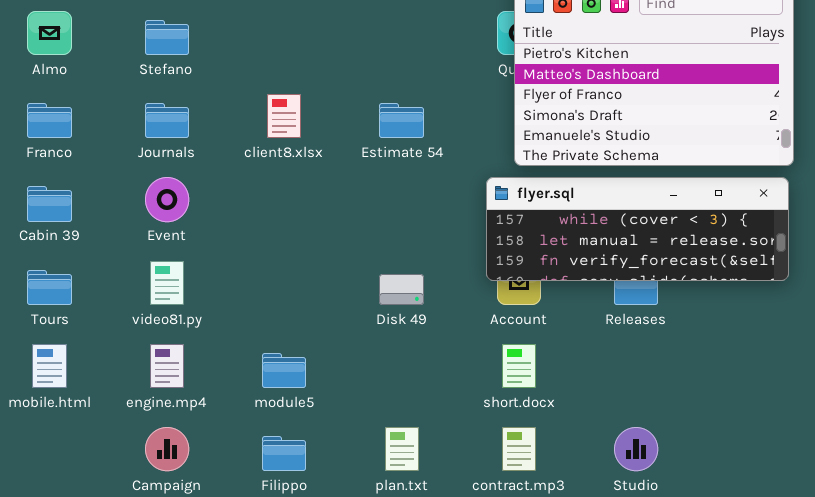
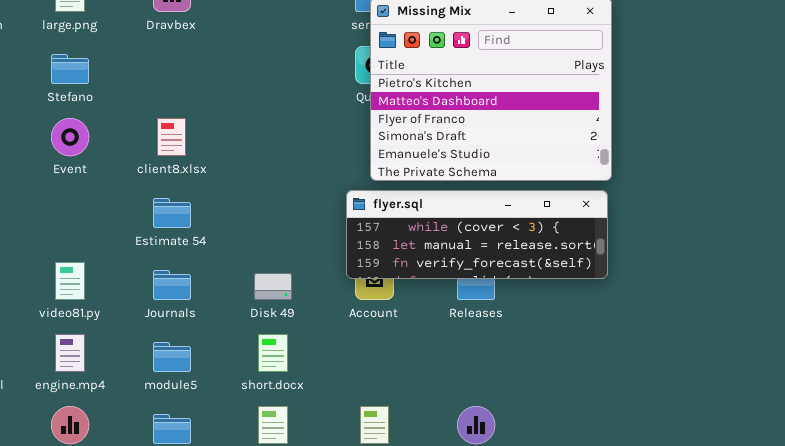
Journals: [145,103,189,138] -> [153,270,191,300], moved
Estimate 54: [379,103,424,138] -> [153,198,191,228], moved
Event: [145,177,189,222] -> [51,118,89,156], moved
short.docx: [502,344,536,388] -> [258,334,288,372], moved

